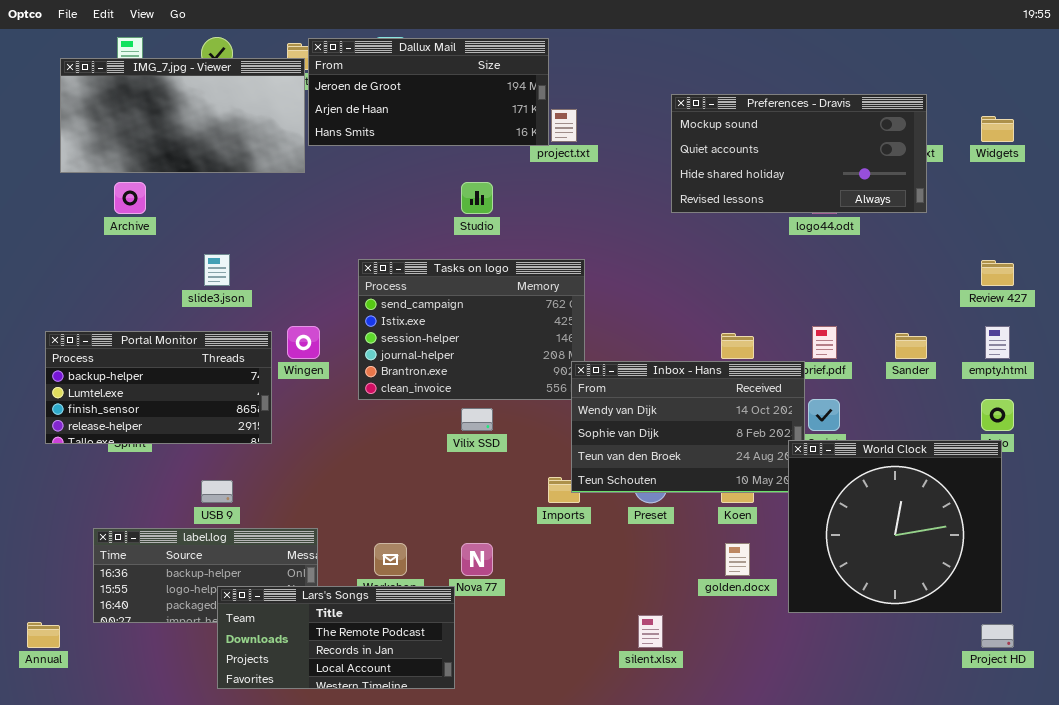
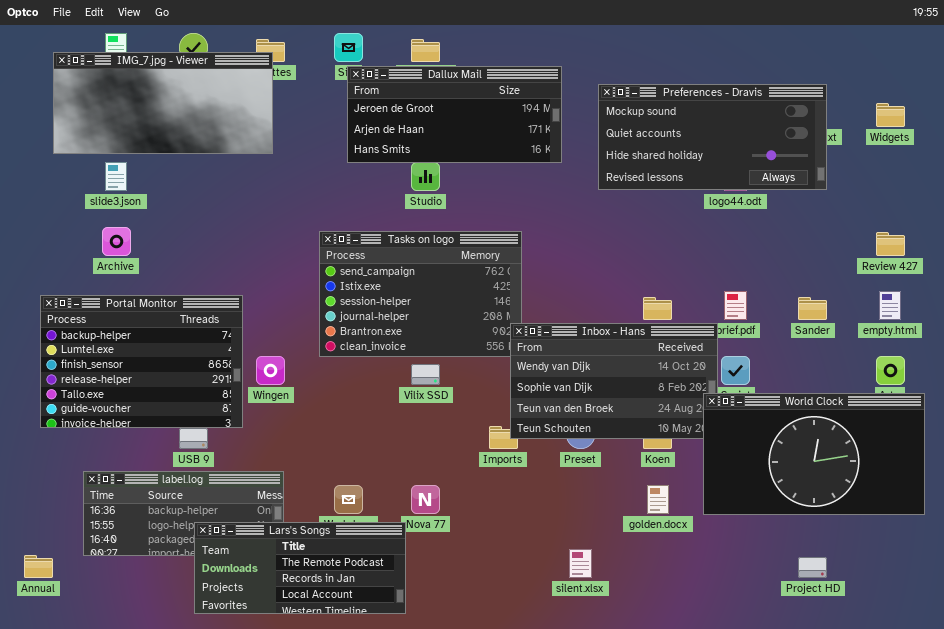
Dallux Mail: [308,38,549,146] -> [347,66,562,163], moved
Archive: [114,182,146,214] -> [102,227,131,256], moved
slide3.json: [204,254,230,286] -> [105,162,127,191], moved
Wingen: [287,326,320,359] -> [256,356,285,385], moved
Portal Monitor: [45,331,272,444] -> [40,295,243,428], resized
World Clock: [788,440,1002,613] -> [703,393,925,515], resized
Project HD: [981,624,1014,648] -> [798,557,827,578], moved

